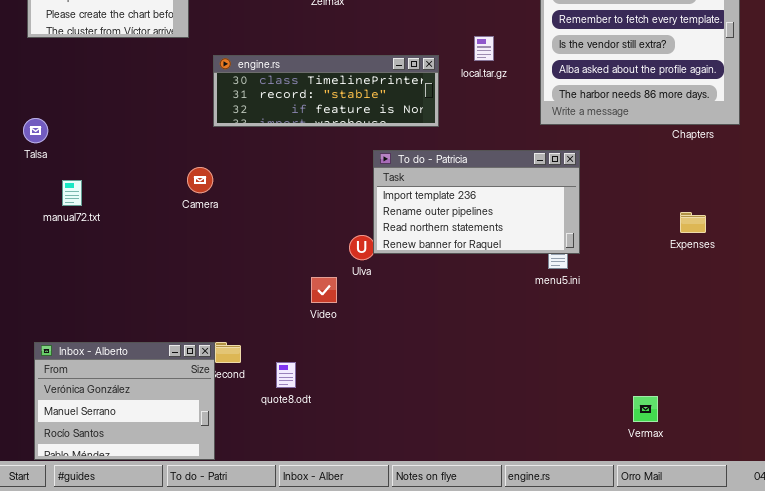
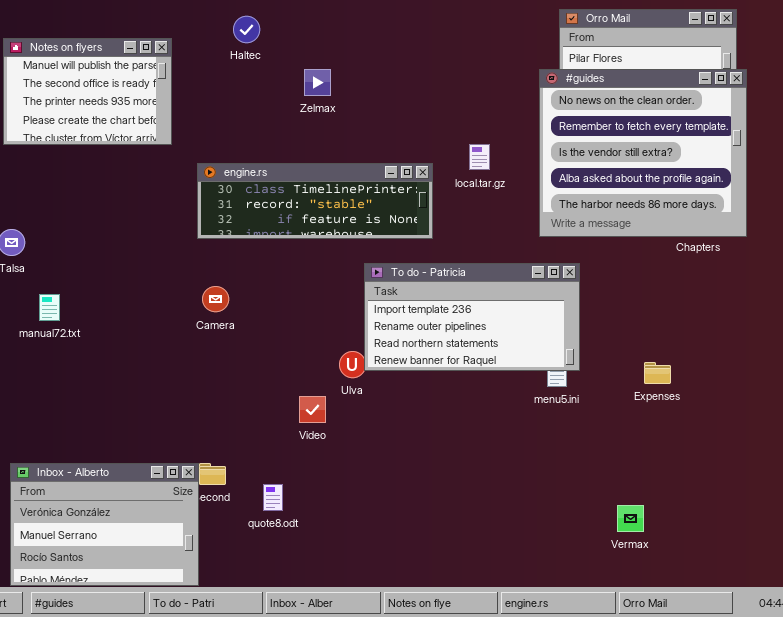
Camera: [187,167,213,193] -> [202,286,229,312], moved
Expenses: [680,212,706,233] -> [644,362,671,384], moved
Vermax: [633,396,658,422] -> [617,505,644,532], moved

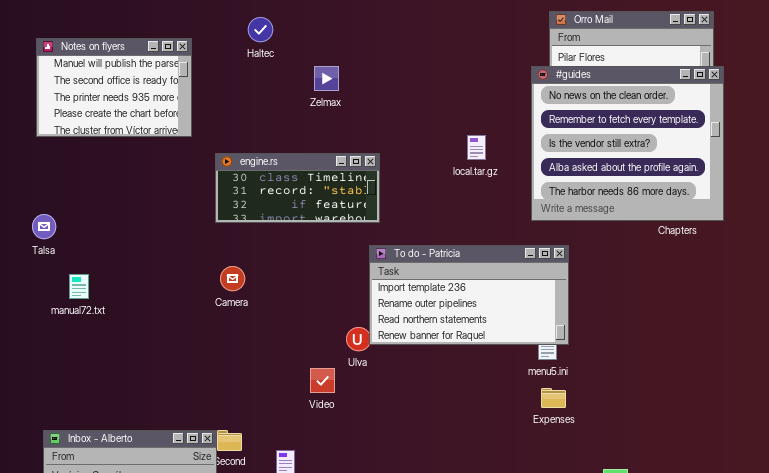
engine.rs: [197,163,433,239] -> [215,153,380,223], resized
Expenses: [644,362,671,384] -> [541,388,566,408], moved

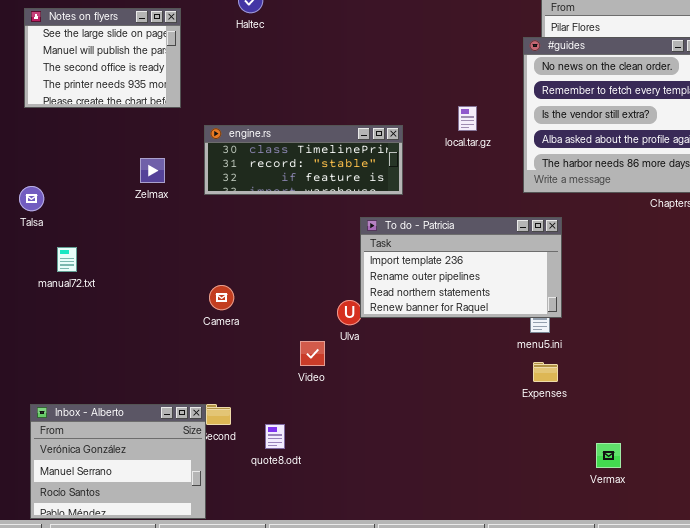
Notes on flyers: [36,38,192,137] -> [24,8,181,108], scrolled up 1 row
Zelmax: [314,66,339,91] -> [140,158,165,183], moved
engine.rs: [215,153,380,223] -> [204,125,403,195], resized
Camera: [220,266,245,291] -> [209,285,234,310], moved

